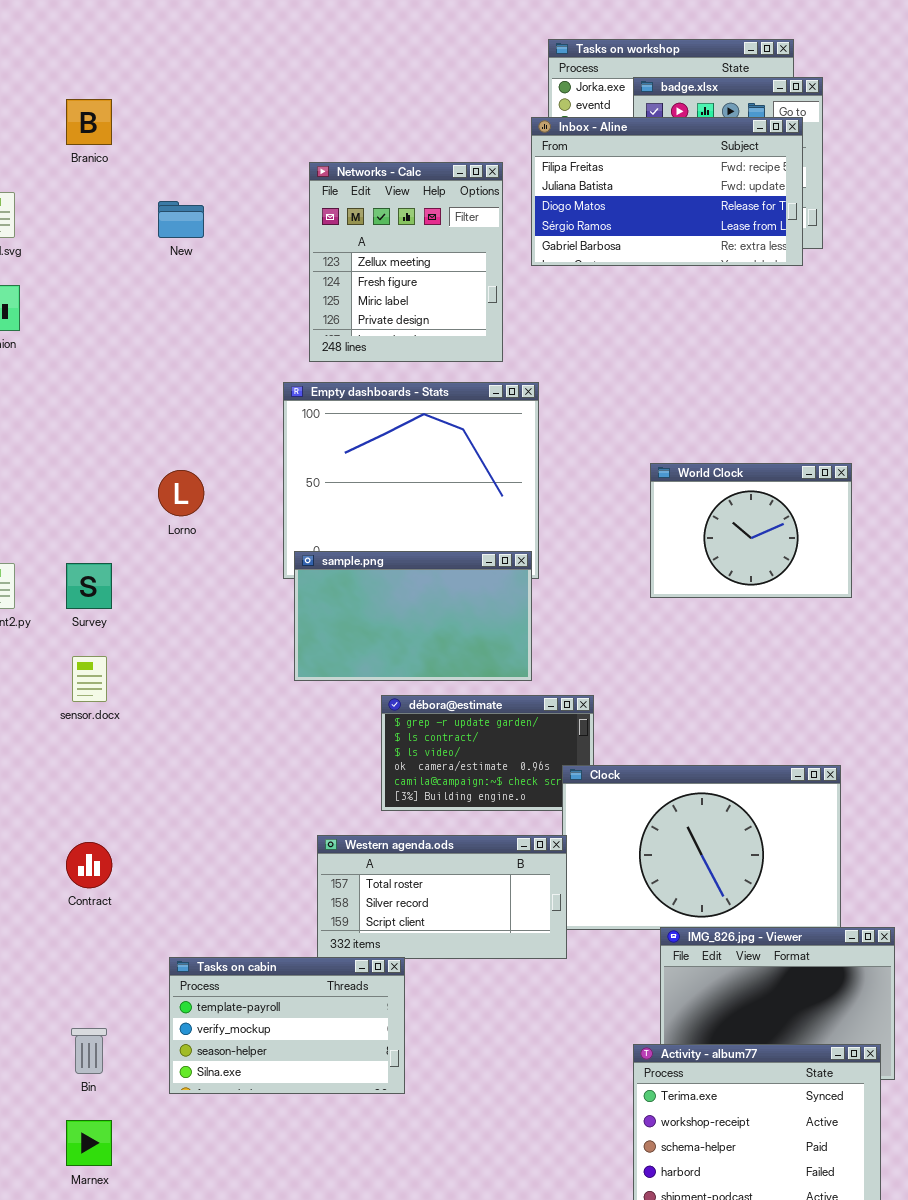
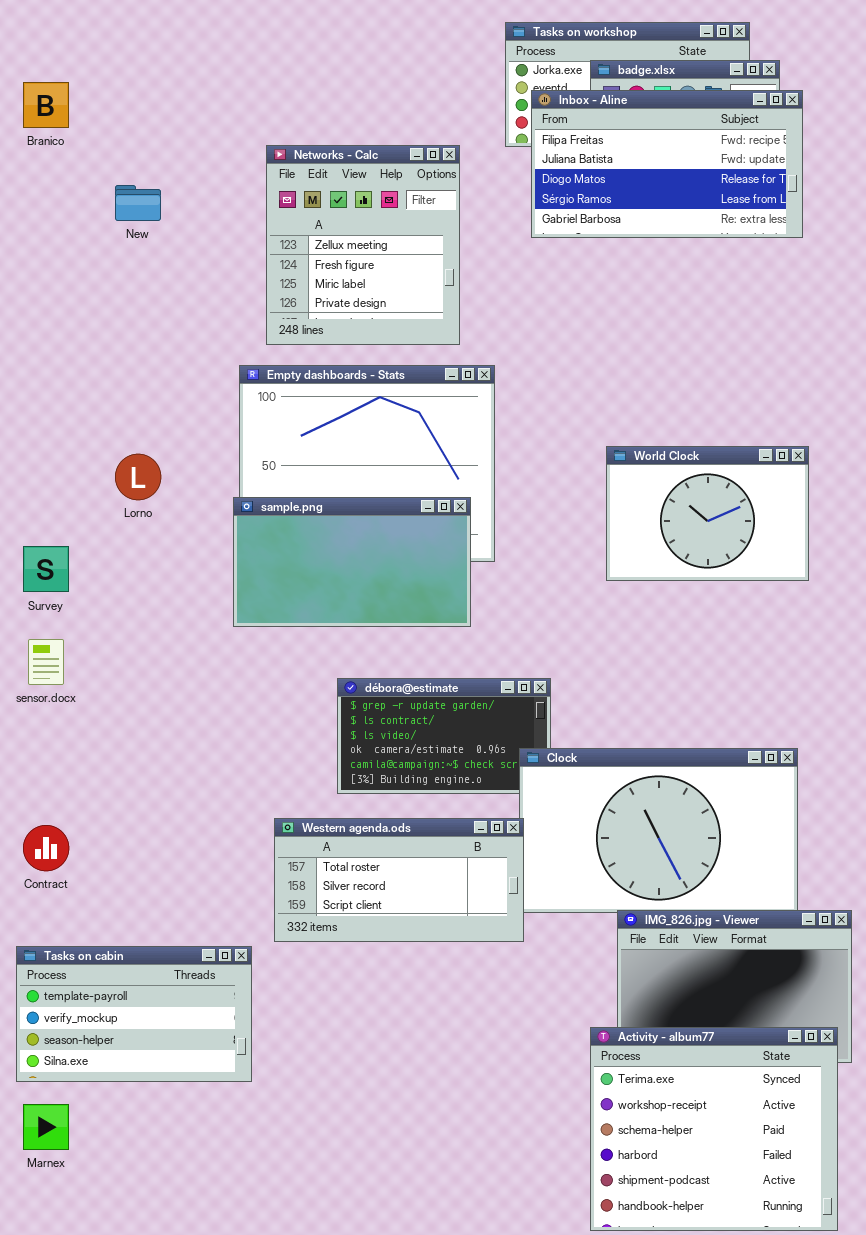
Inbox - Aline: [531,117,803,266] -> [531,90,803,238], moved
sample.png: [294,551,532,681] -> [233,497,471,627], moved
Tasks on cabin: [169,957,405,1094] -> [16,946,252,1082], moved

